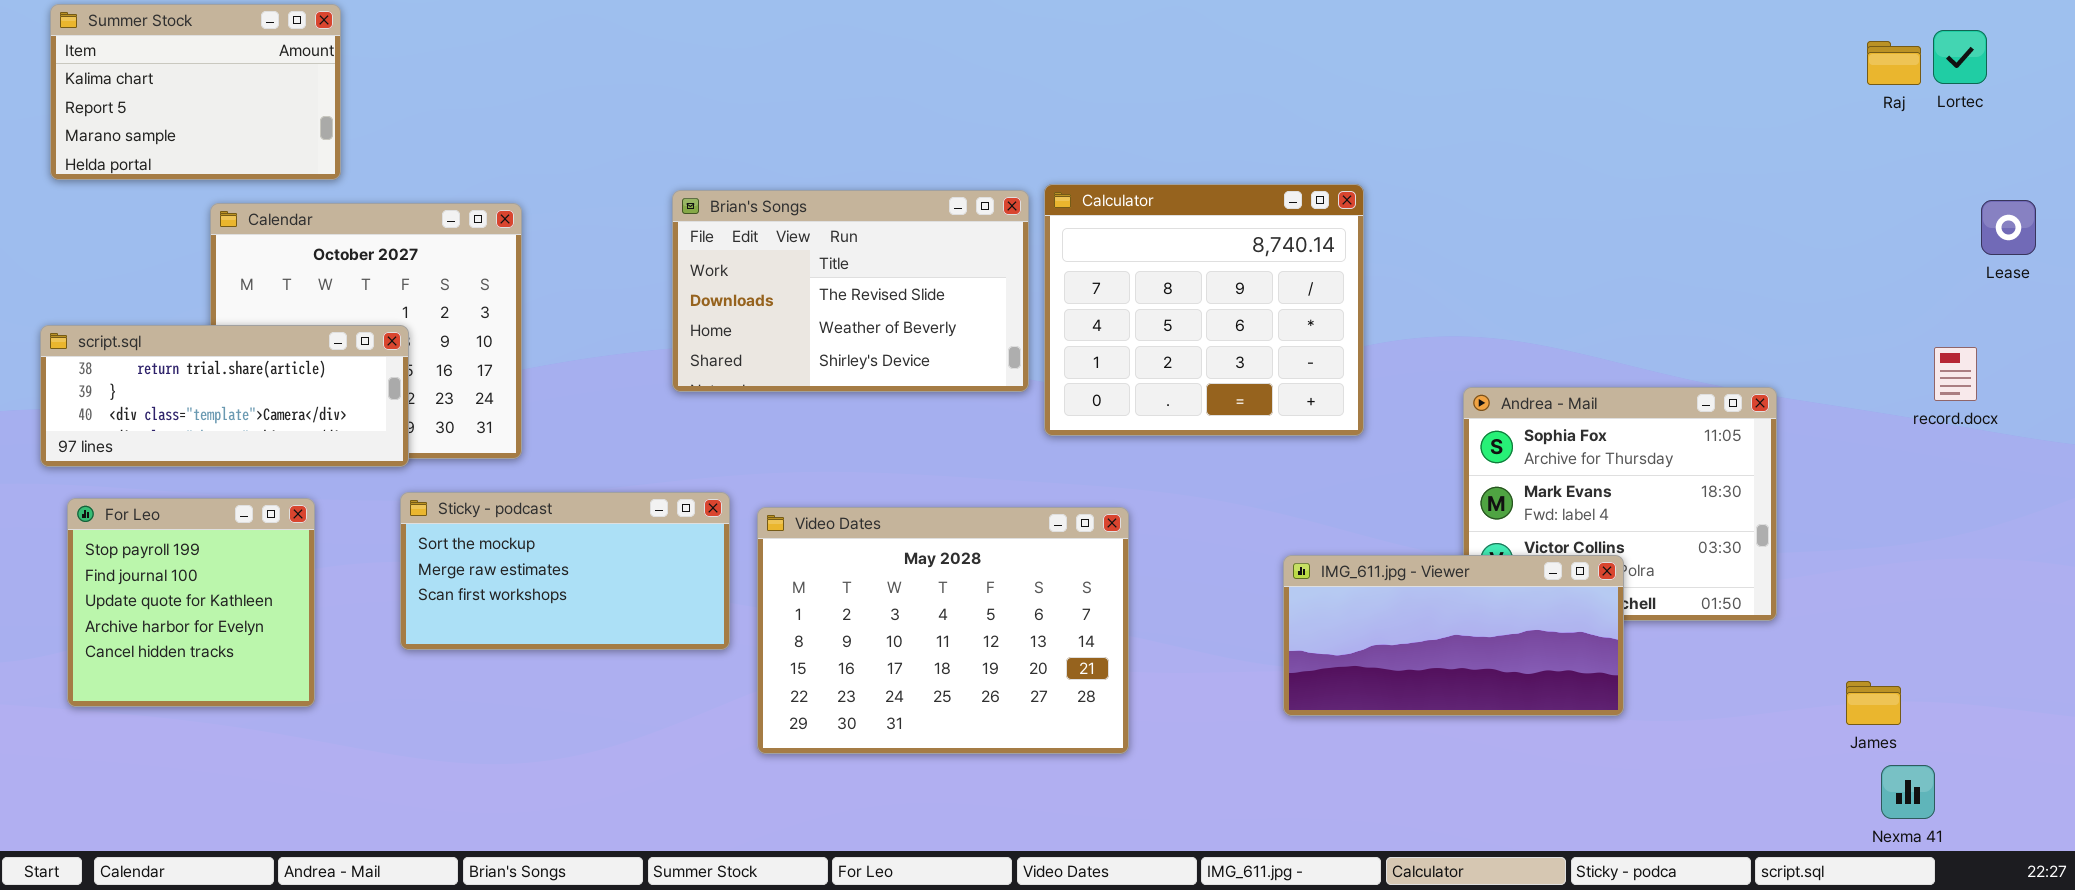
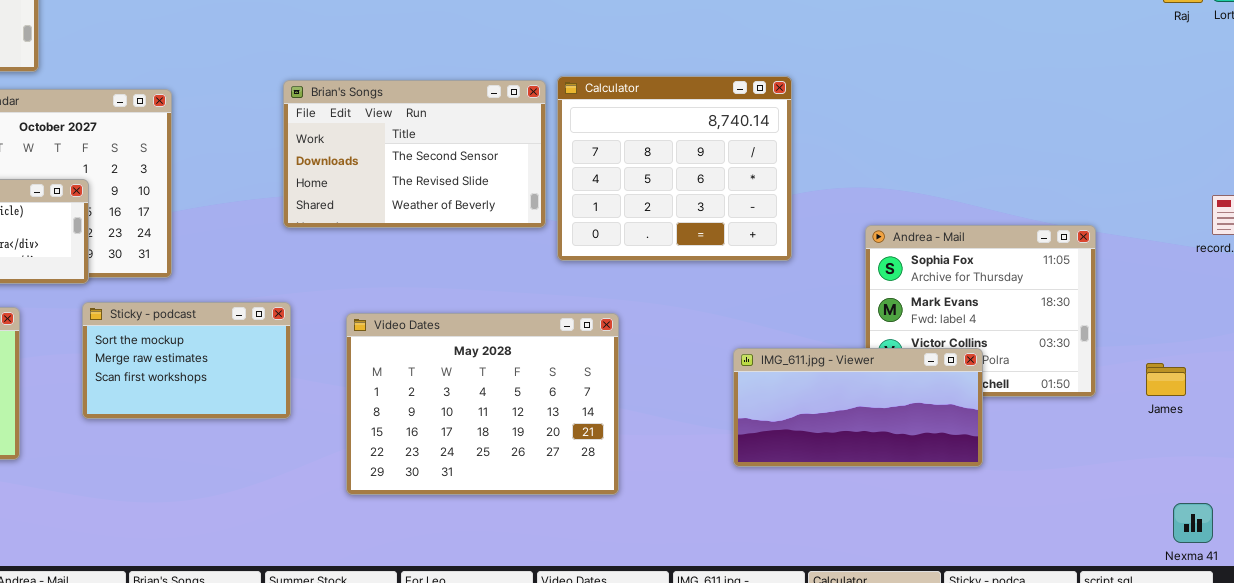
Brian's Songs: [672,190,1029,392] -> [283,80,546,228], scrolled up 1 row
Sticky - podcast: [400,492,730,650] -> [82,302,291,419], resized
James: [1846,681,1901,725] -> [1146,363,1186,396], moved

